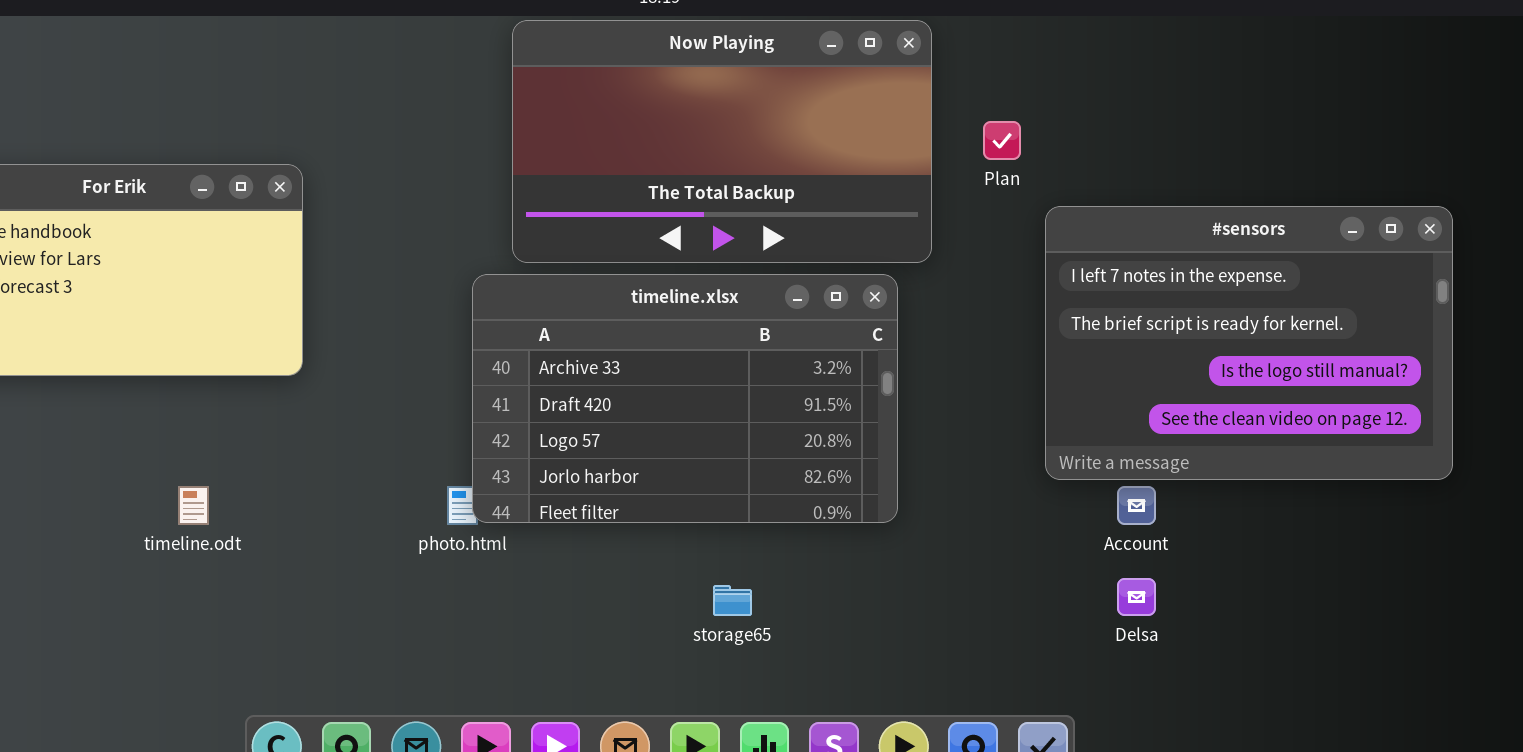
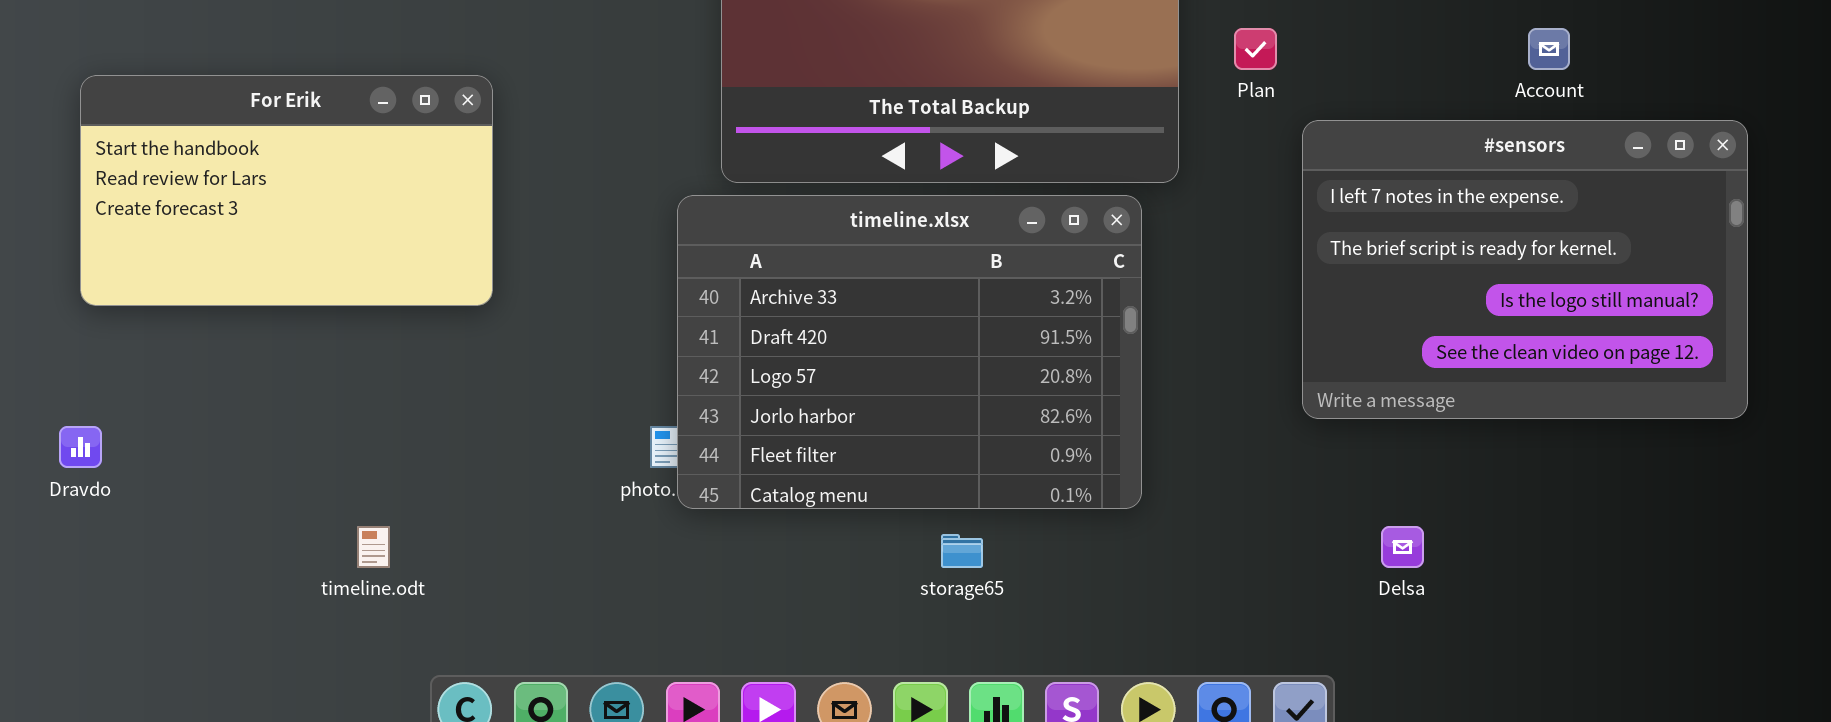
timeline.xlsx: [472,274,898,523] -> [677,195,1142,509], resized
timeline.odt: [178,486,209,525] -> [357,526,390,568], moved
Account: [1117,486,1156,525] -> [1528,28,1570,70], moved

